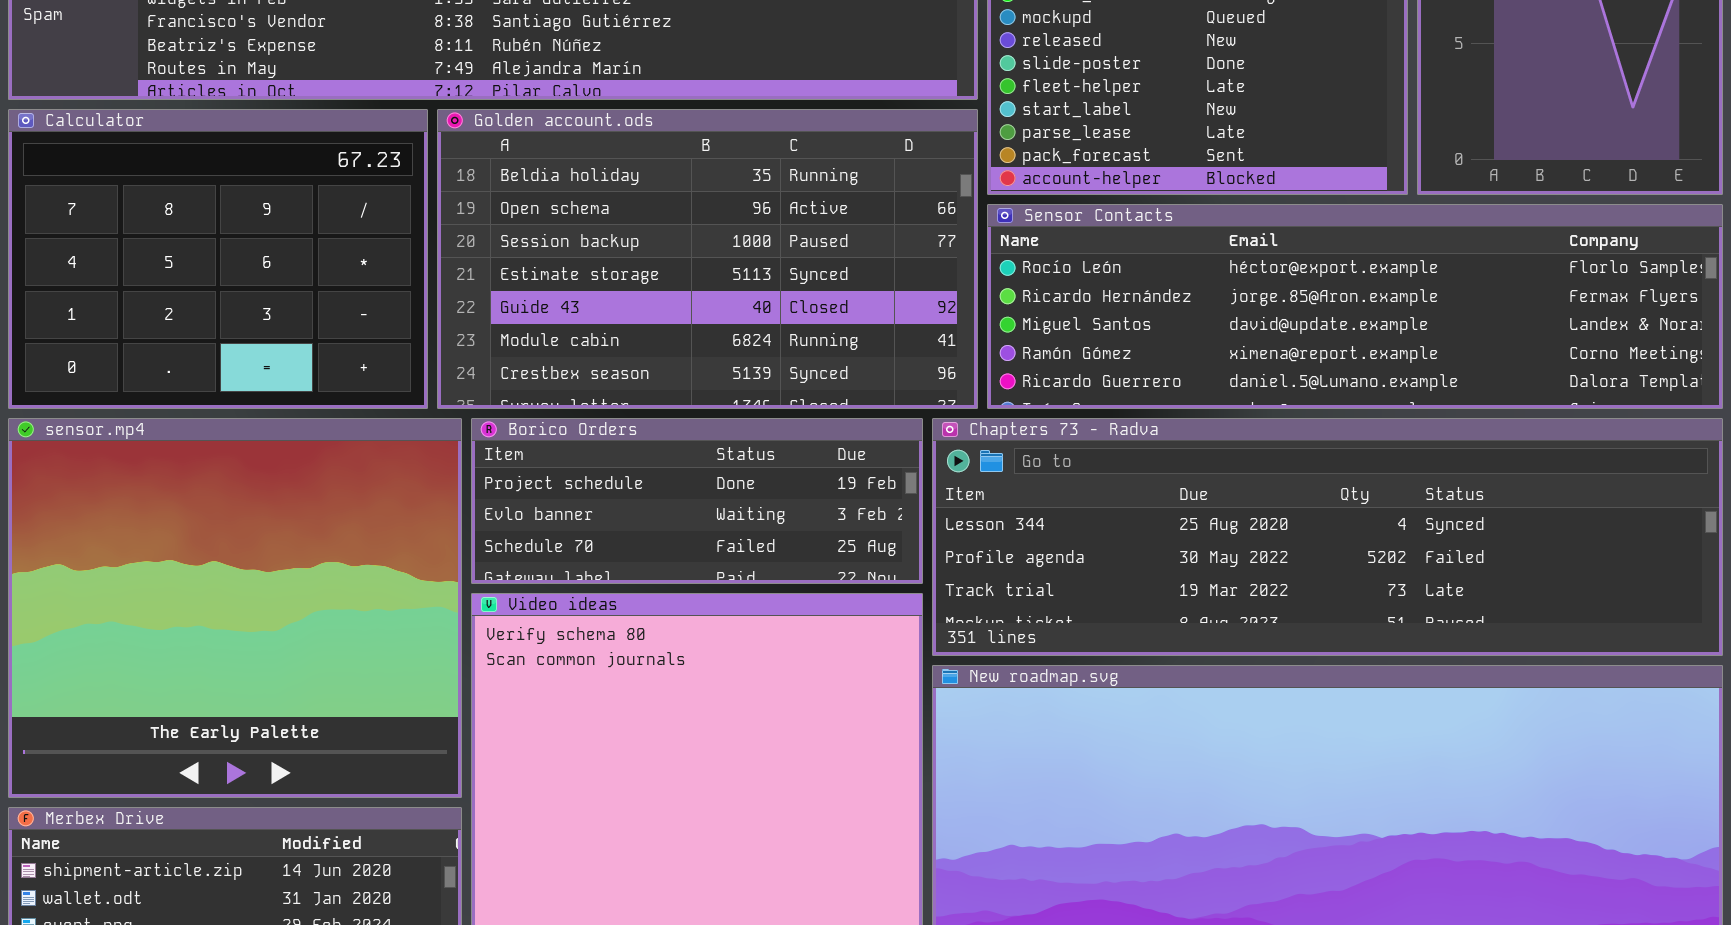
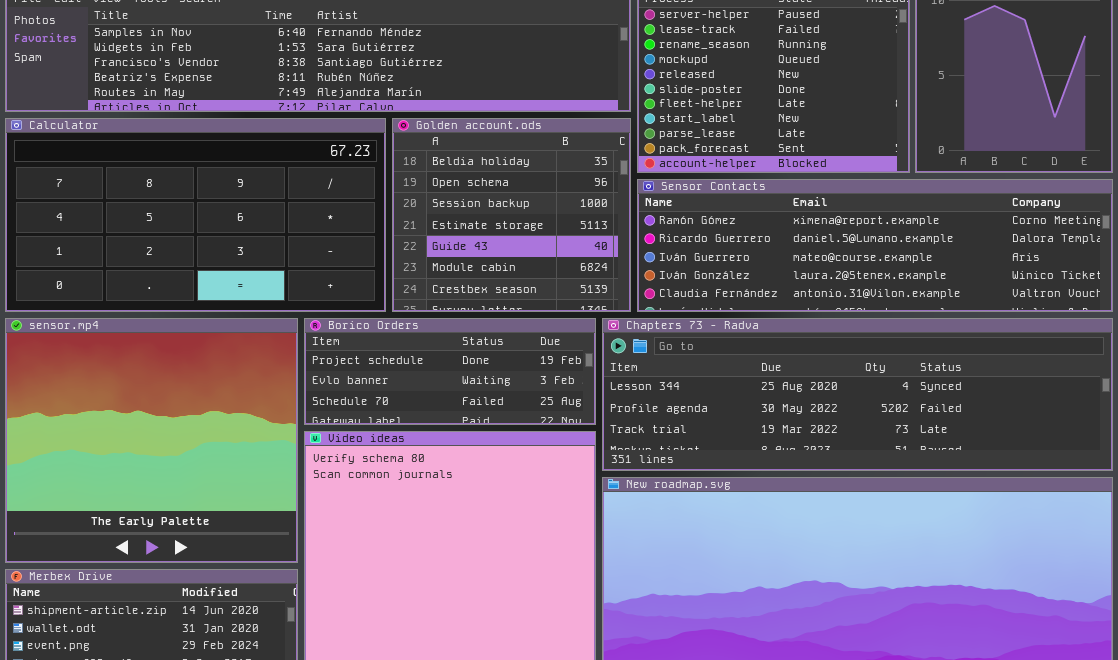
Calculator: [8,109,428,409] -> [5,118,386,312], resized
Golden account.ods: [437,109,978,409] -> [392,118,631,312], resized
Sensor Contacts: [987,204,1723,409] -> [637,179,1113,312], scrolled down 3 rows

